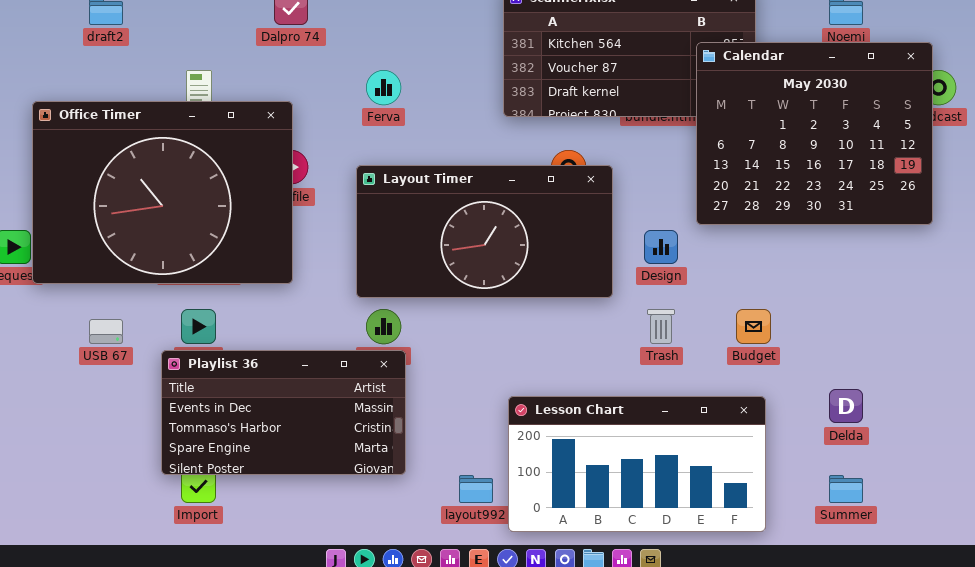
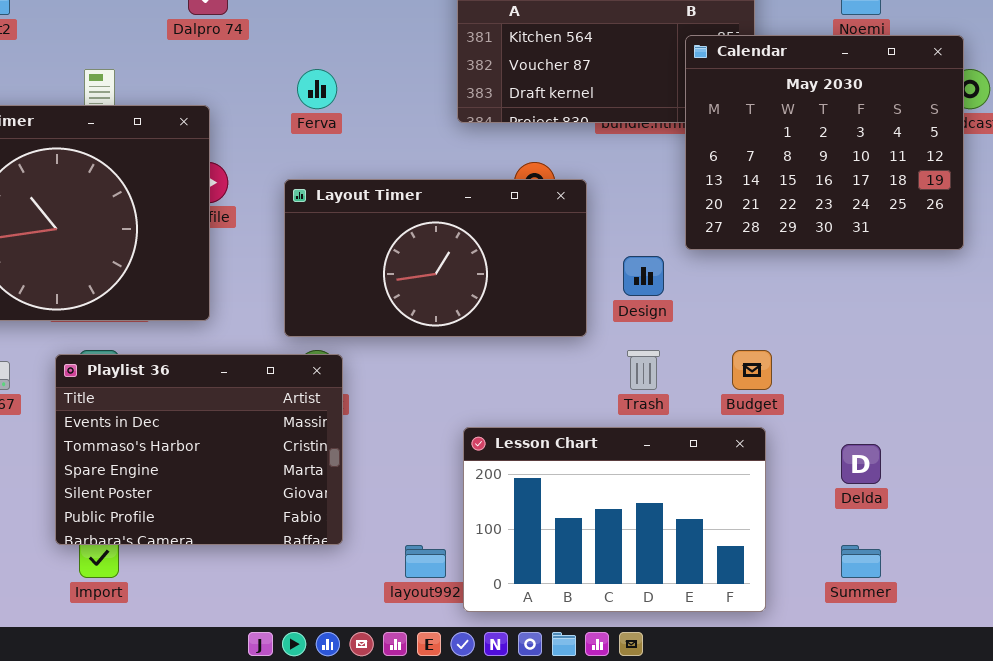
Playlist 36: [161,350,406,475] -> [55,354,343,545], resized
Lesson Chart: [508,396,766,532] -> [463,427,766,612], resized

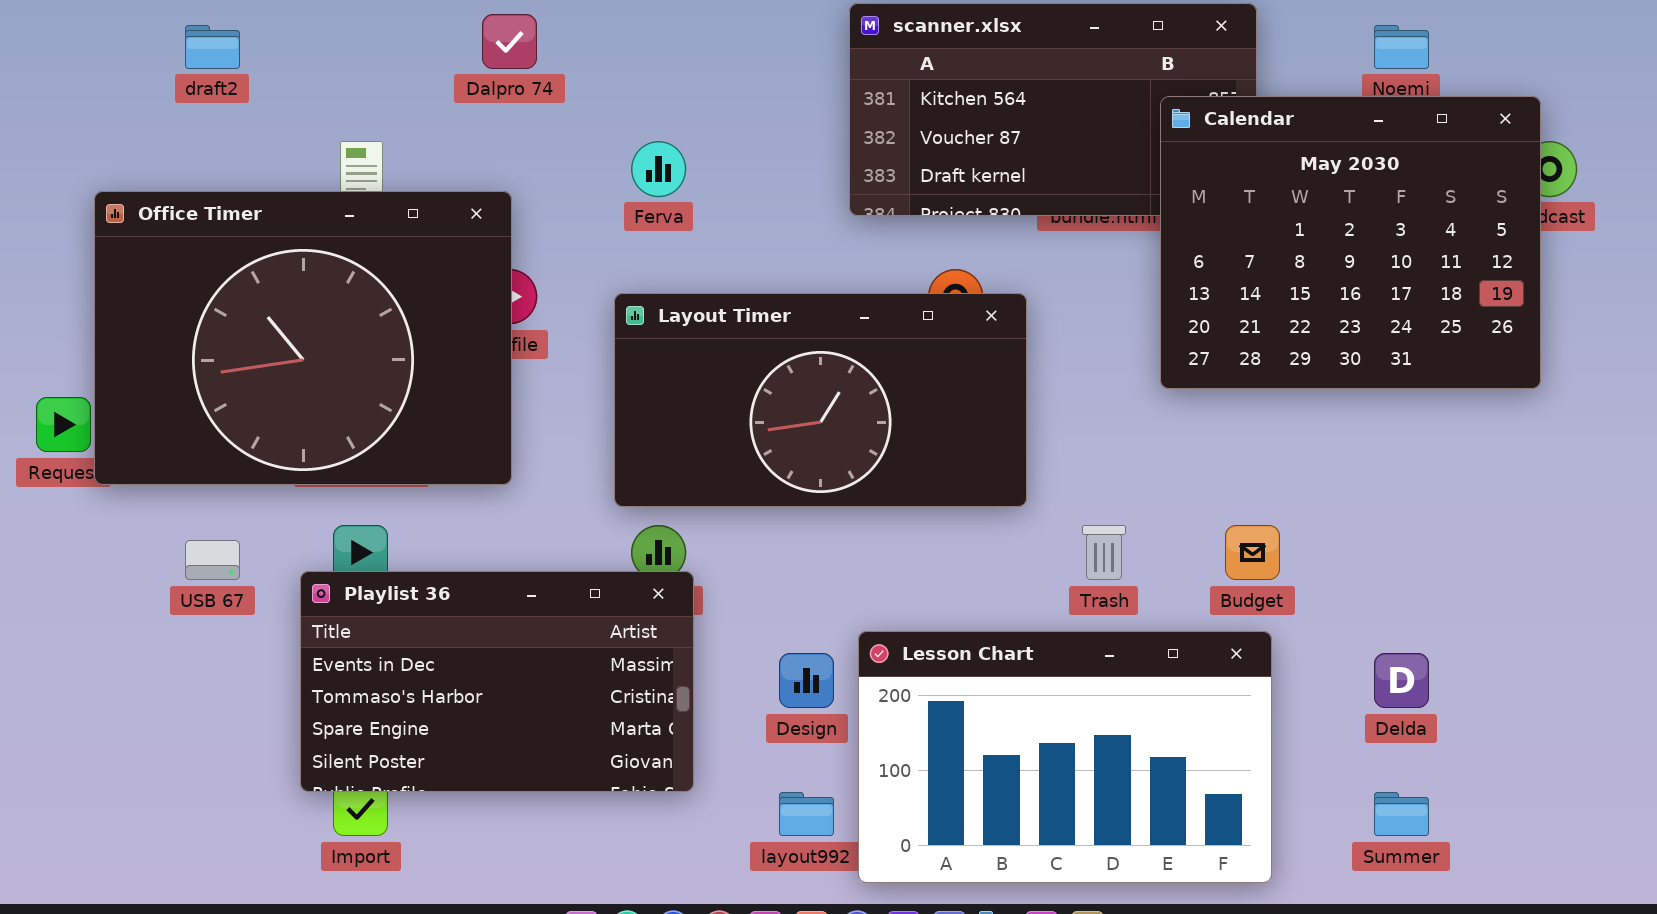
Design: [623,256,664,296] -> [779,653,834,708], moved
Playlist 36: [55,354,343,545] -> [300,571,694,792], resized

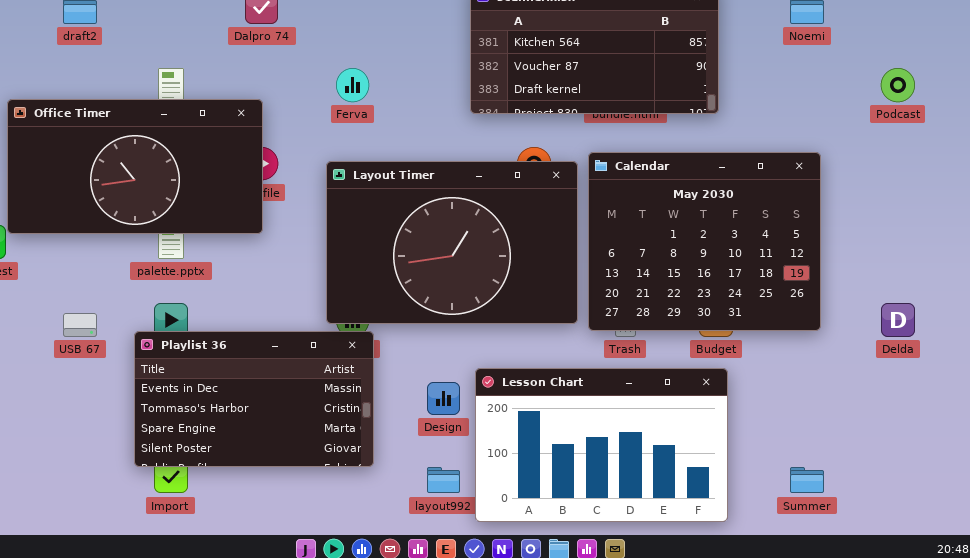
Calendar: [1160,96,1541,389] -> [588,152,821,331], moved
Office Timer: [94,191,512,485] -> [7,99,263,234], resized
Layout Timer: [614,293,1027,507] -> [326,161,578,324], resized
Delda: [1374,653,1429,708] -> [881,303,915,337], moved

